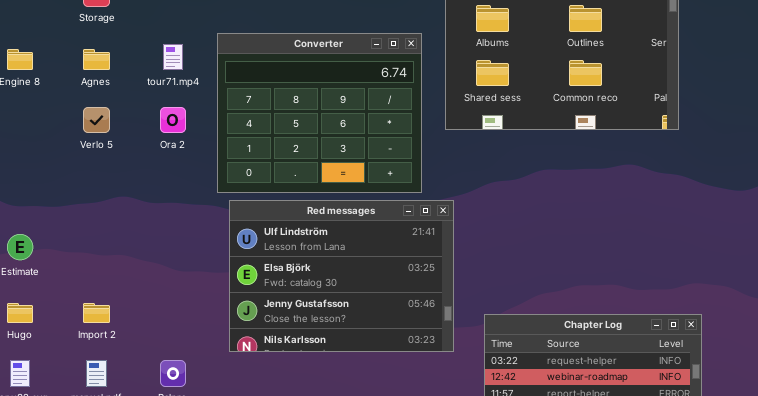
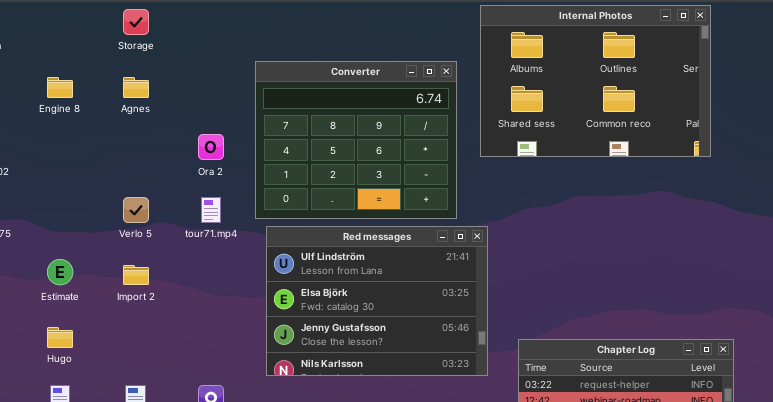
tour71.mp4: [163,44,183,70] -> [201,197,221,223], moved
Verlo 5: [83,107,110,133] -> [123,197,149,223], moved
Import 2: [83,303,110,323] -> [123,265,149,285], moved

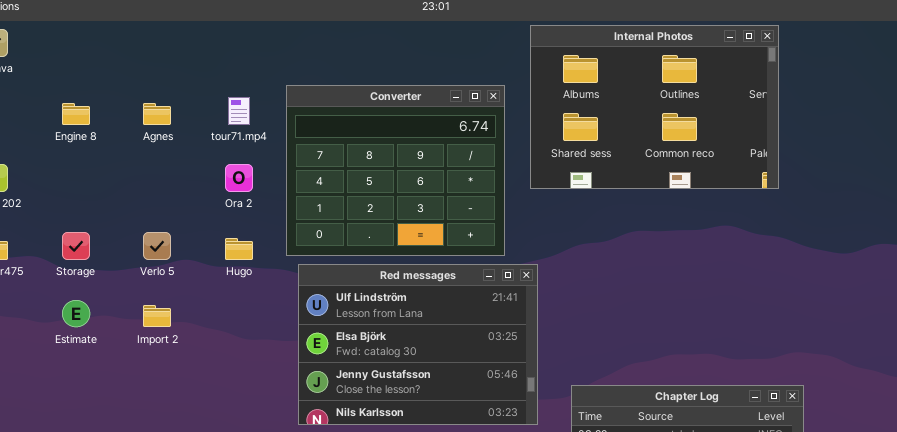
Storage: [123,9,149,35] -> [62,232,90,260], moved
tour71.mp4: [201,197,221,223] -> [228,97,250,125], moved
Hugo: [47,327,73,348] -> [225,238,253,260], moved

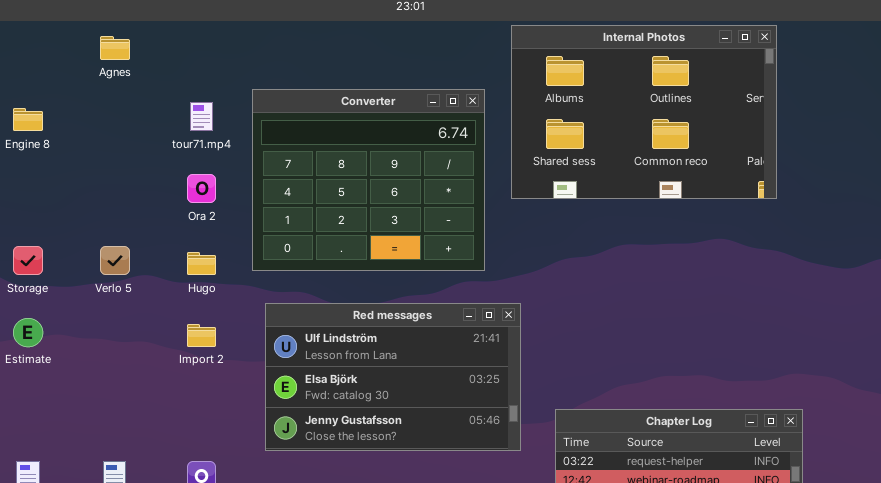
Agnes: [143,103,171,125] -> [100,36,130,60], moved
Red messages: [298,264,538,425] -> [265,303,521,451], resized
Import 2: [143,305,171,327] -> [187,324,216,347], moved

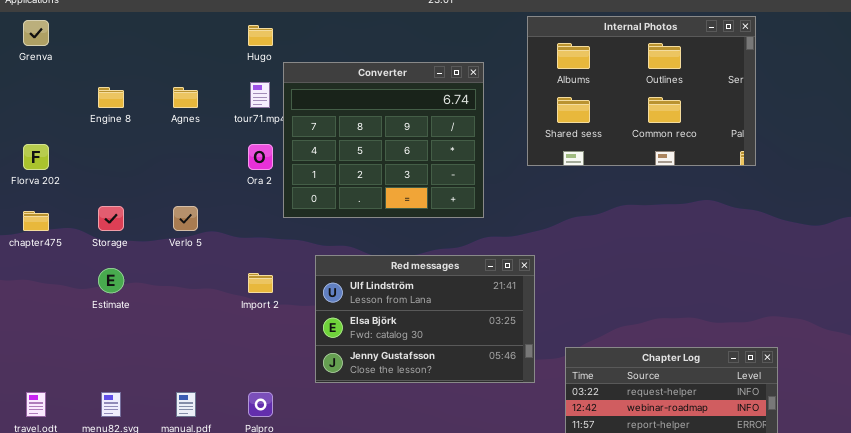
Agnes: [100,36,130,60] -> [173,87,198,108], moved
Converter: [252,89,485,271] -> [283,62,484,218], moved
Hugo: [187,252,216,275] -> [248,25,273,46], moved

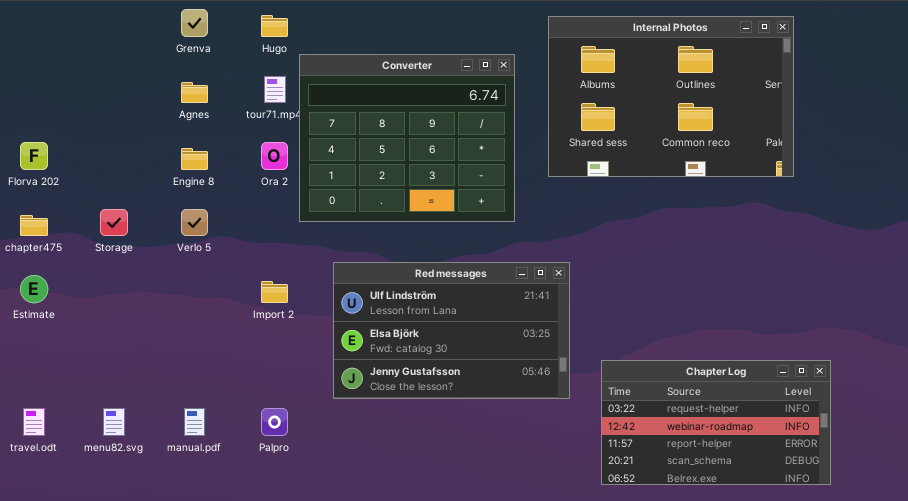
Internal Photos: [527,16,756,166] -> [548,16,794,177], moved
Grenva: [23,20,49,46] -> [181,9,208,37], moved
Engine 8: [98,87,124,108] -> [181,148,208,170], moved
Estimate: [98,268,124,293] -> [20,275,48,303], moved

